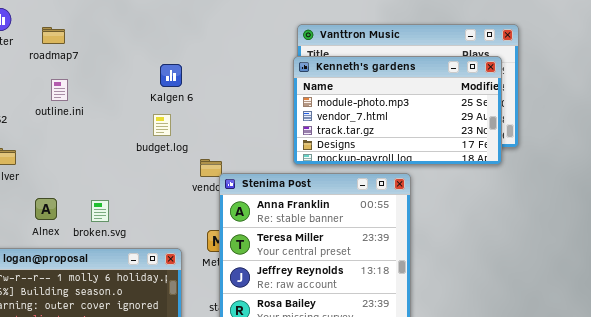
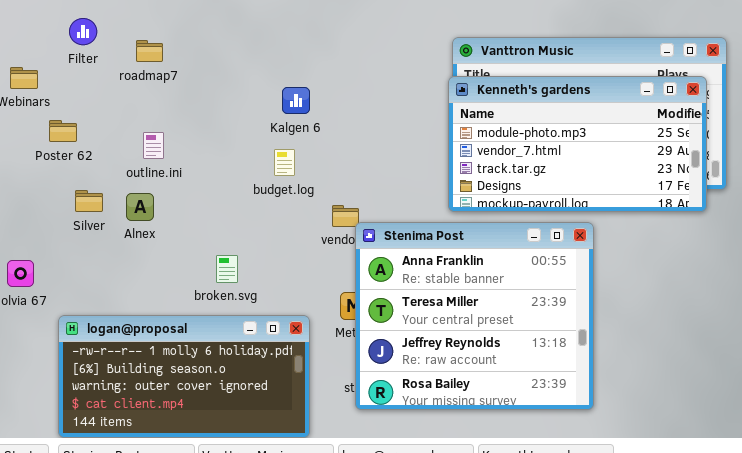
outline.ini: [51,79,68,101] -> [143,132,164,159], moved
Alnex: [35,198,57,220] -> [126,193,154,221], moved
broken.svg: [91,200,109,222] -> [216,255,238,283], moved

